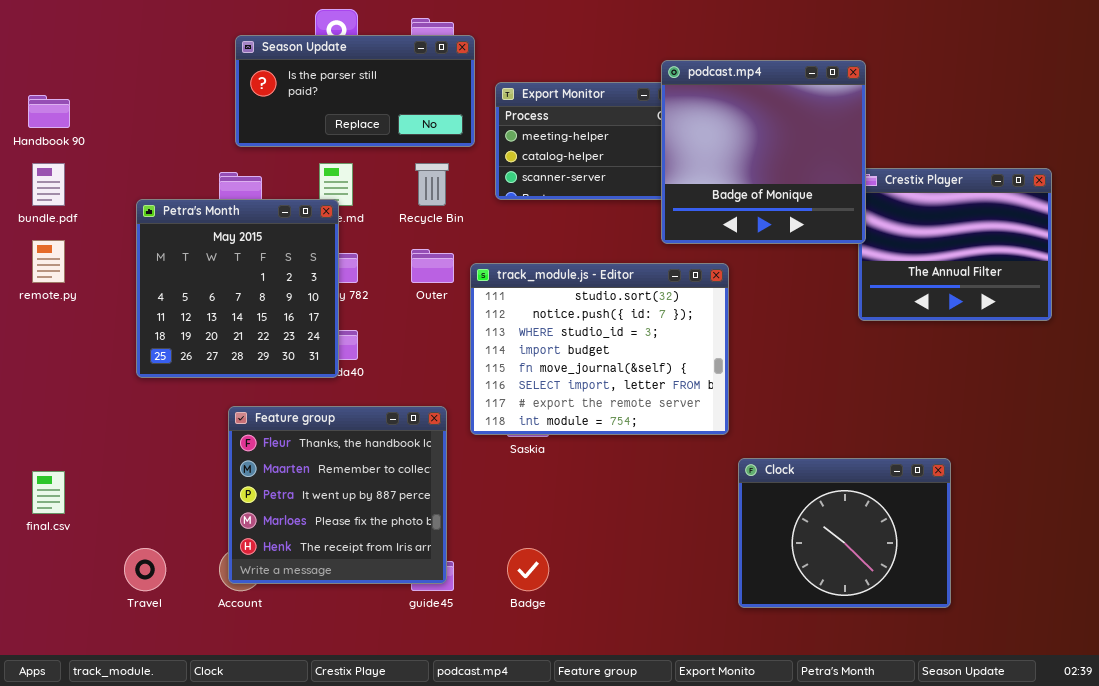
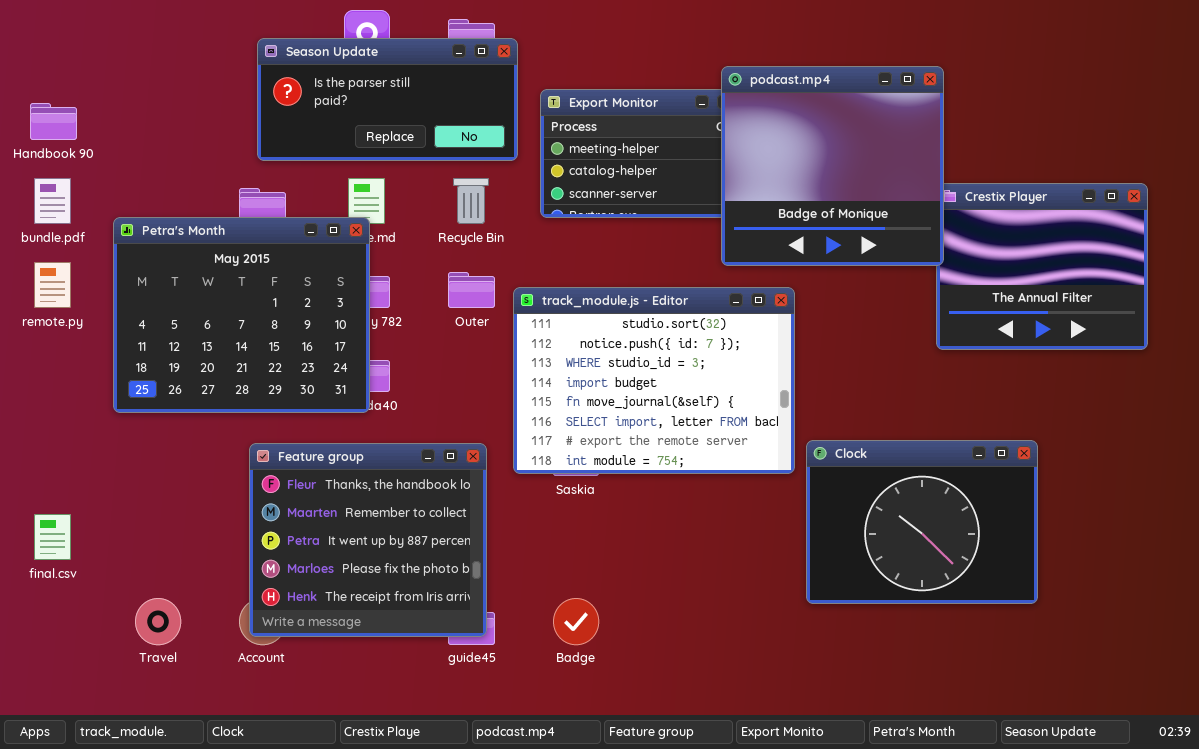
Petra's Month: [136,199,339,378] -> [113,217,370,413], resized
Clock: [738,458,951,608] -> [806,440,1038,604], moved

